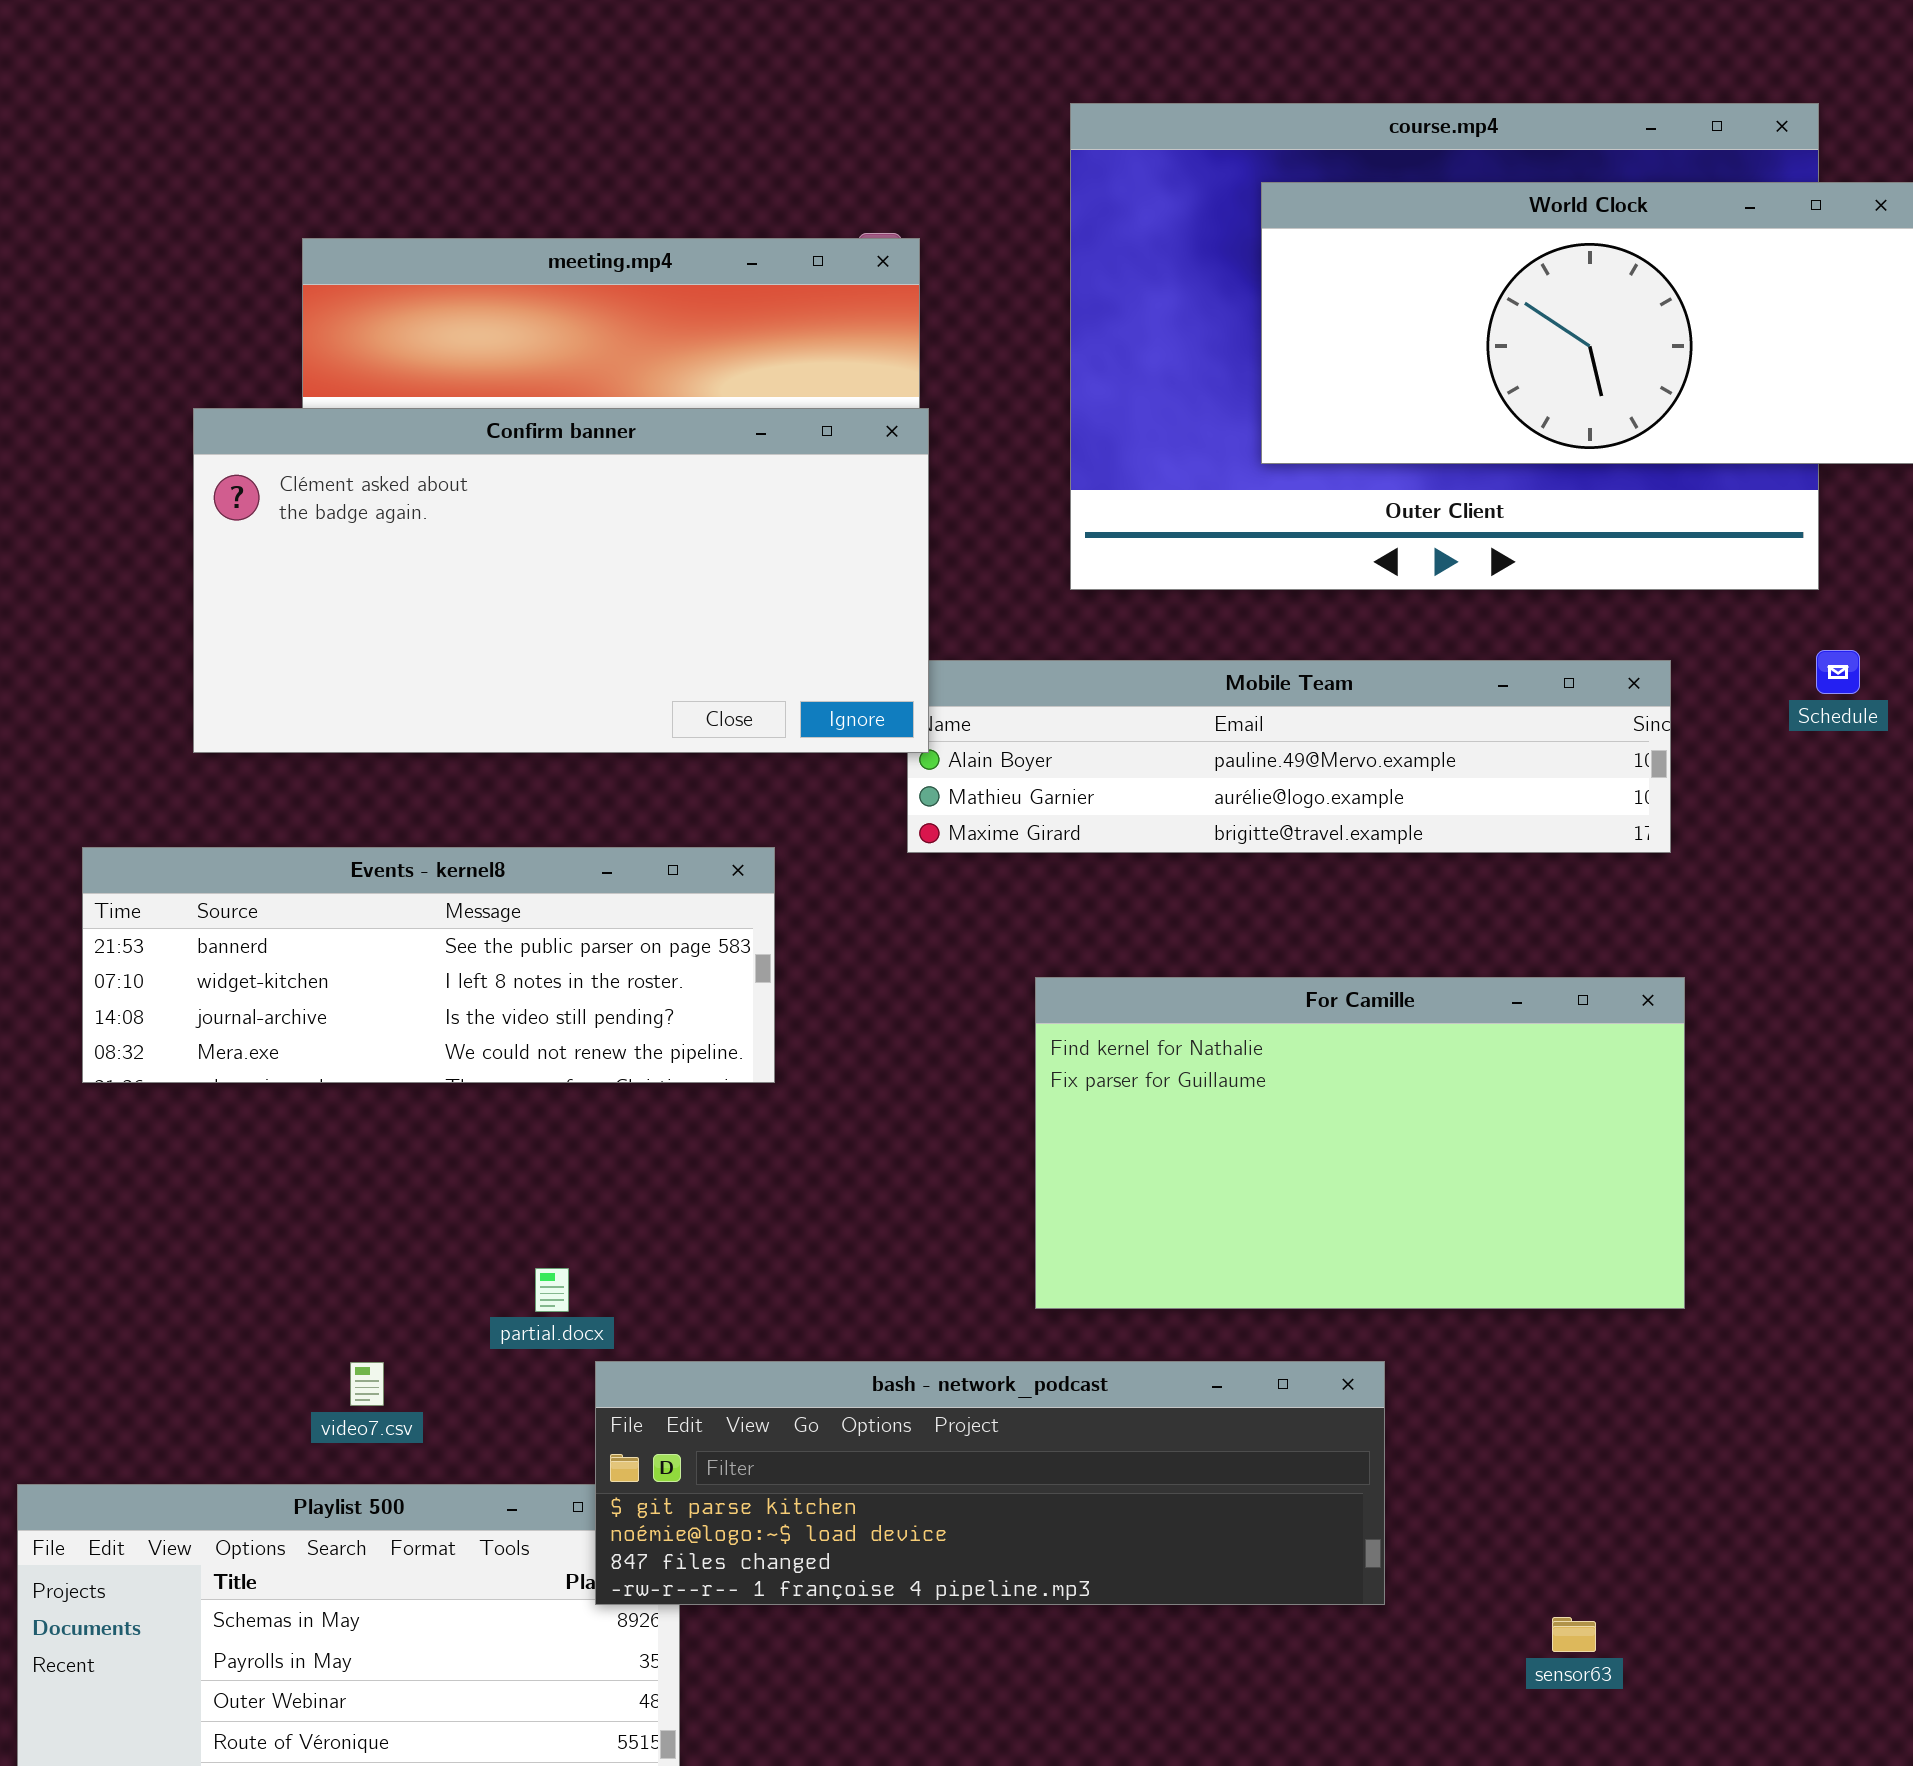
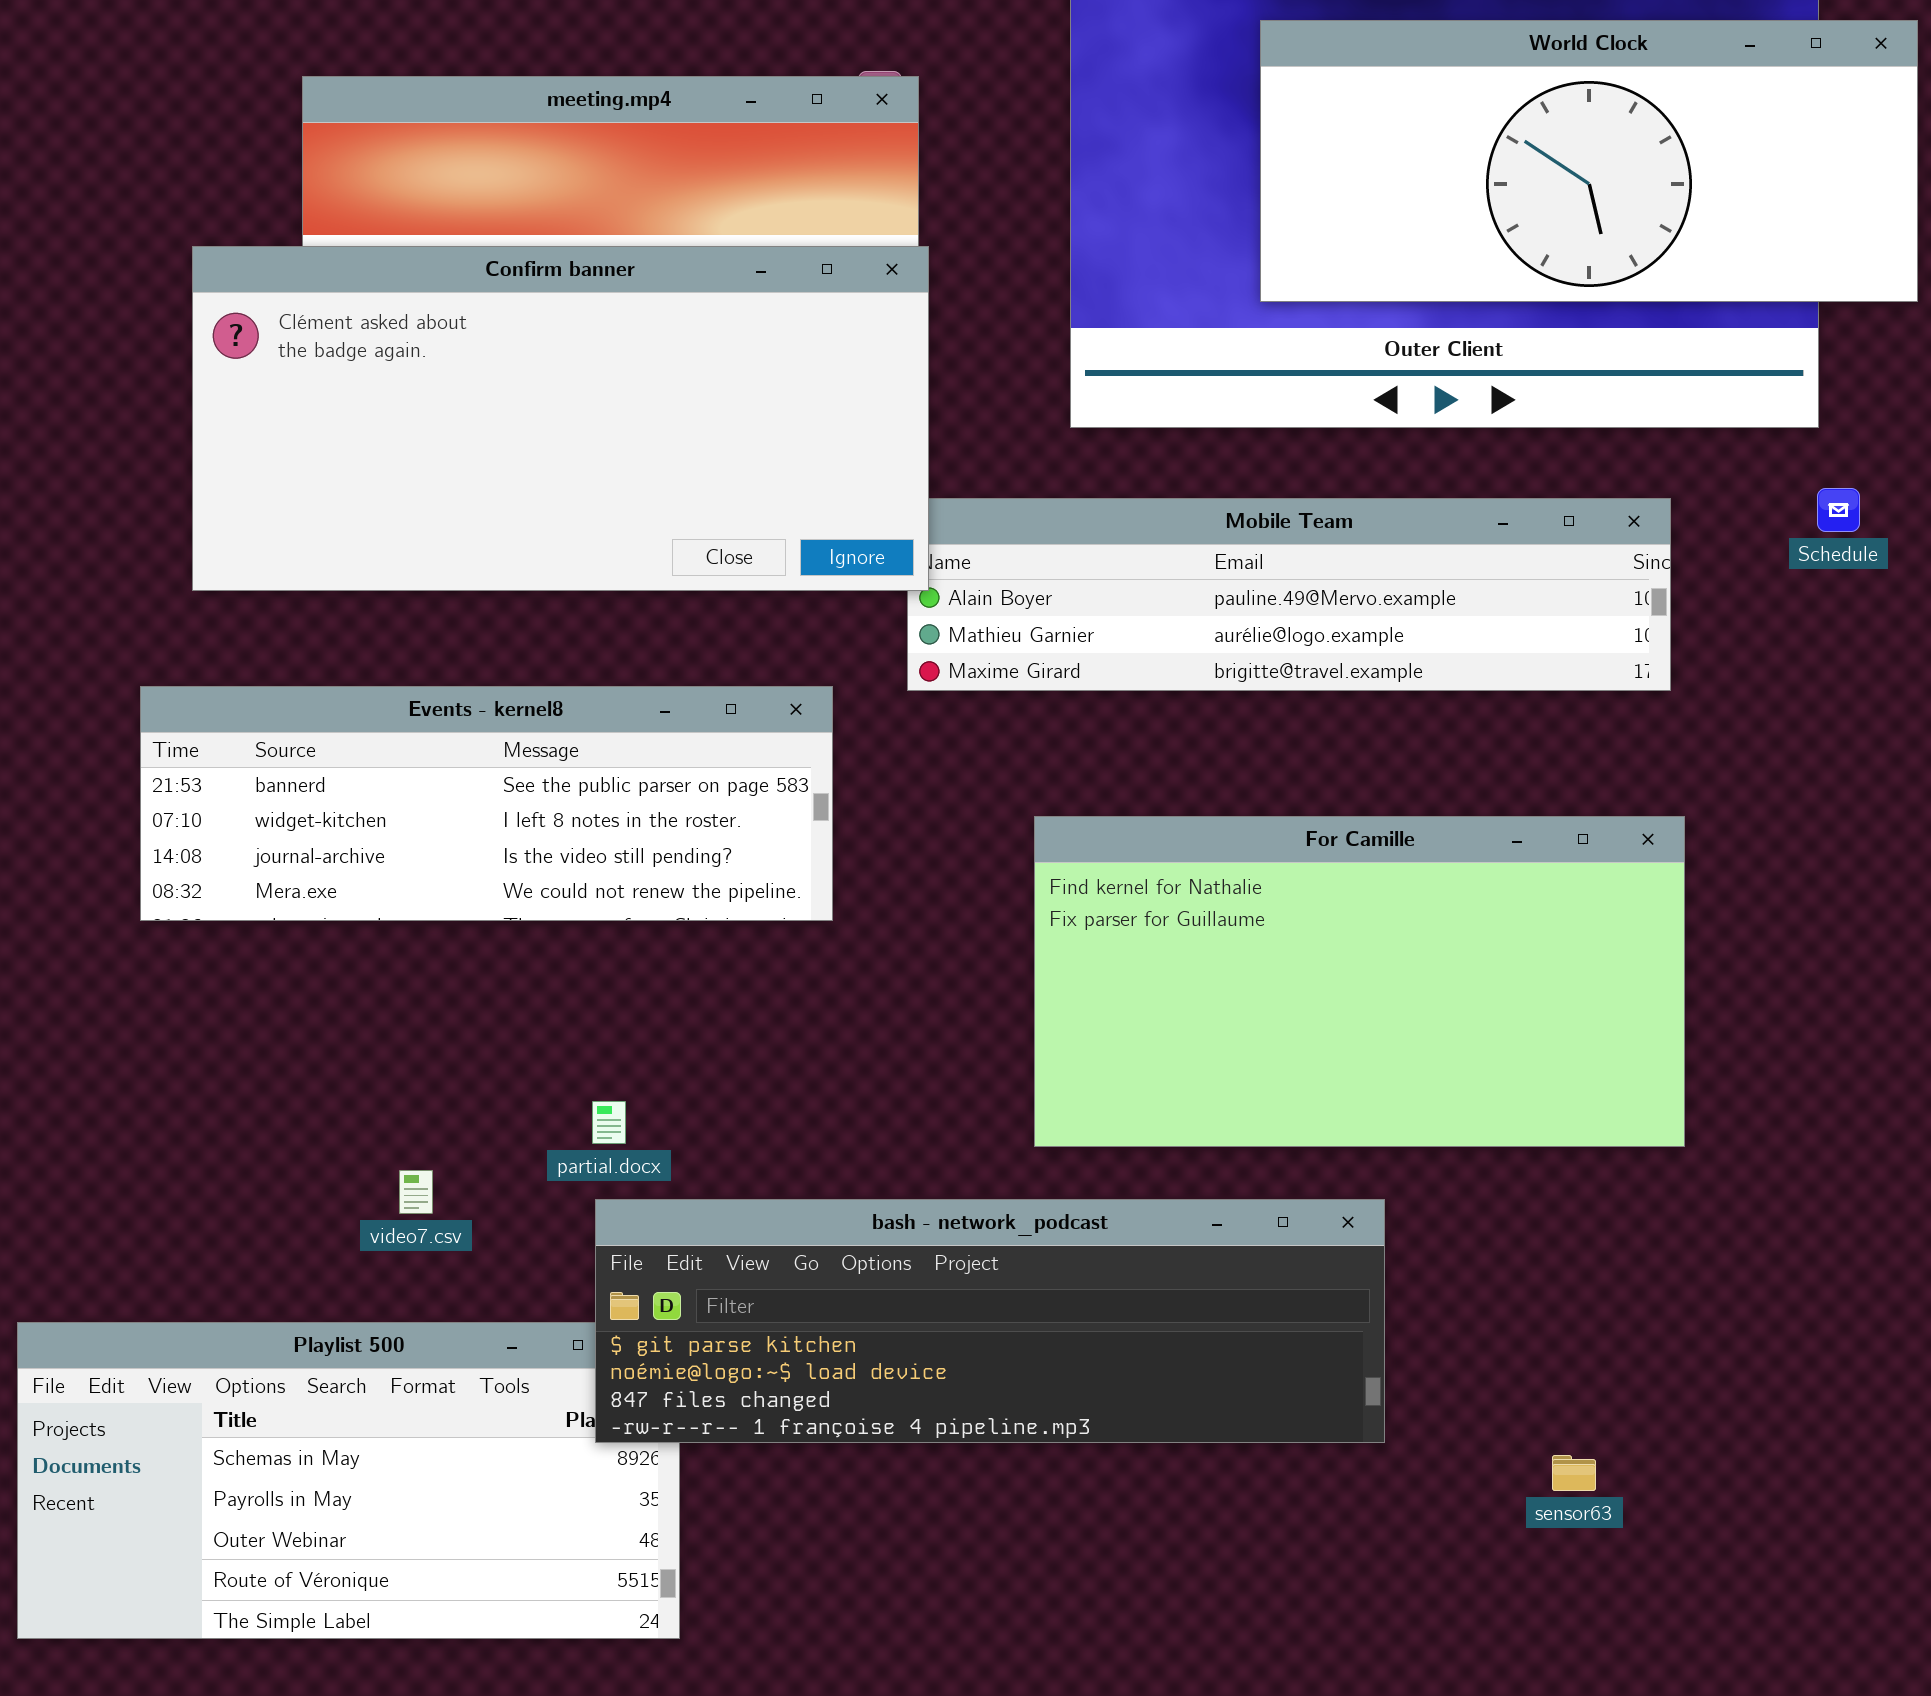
Events - kernel8: [82,847,775,1083] -> [140,686,833,921], moved
partial.docx: [535,1268,569,1312] -> [592,1101,626,1144], moved
video7.csv: [350,1362,384,1406] -> [399,1170,433,1214], moved

